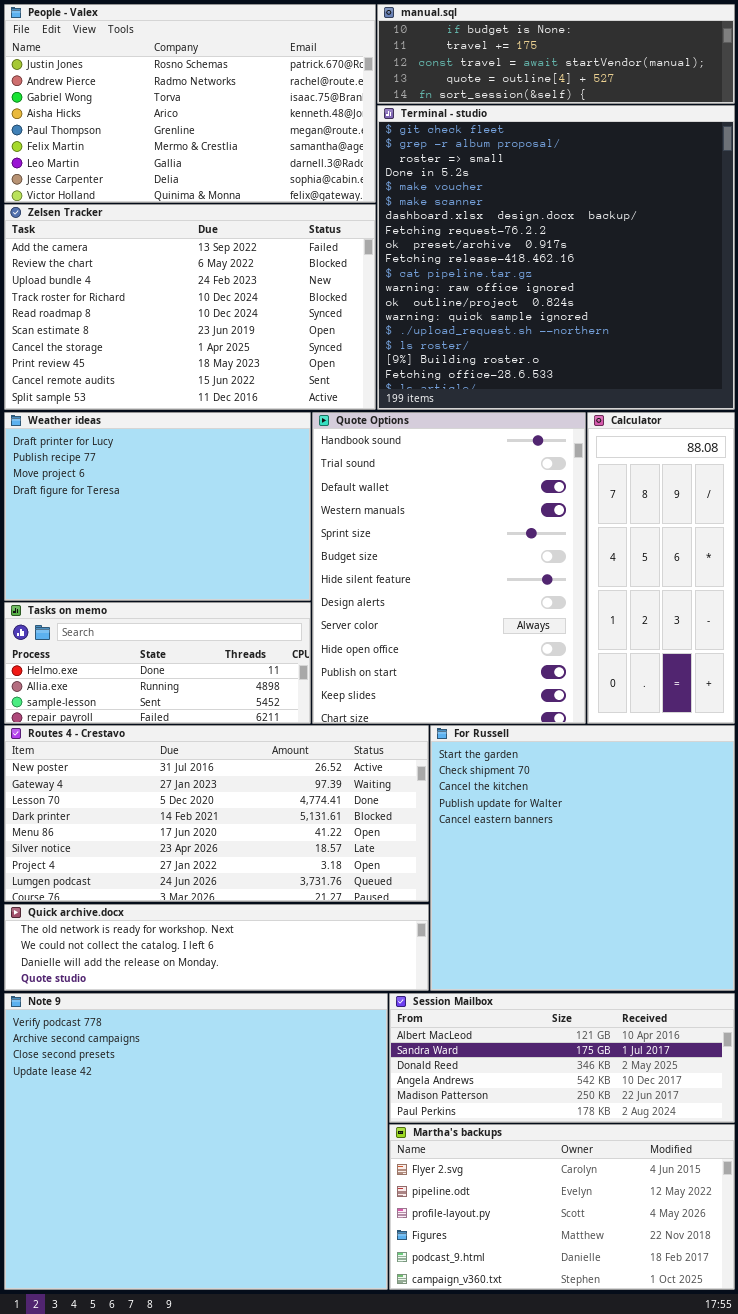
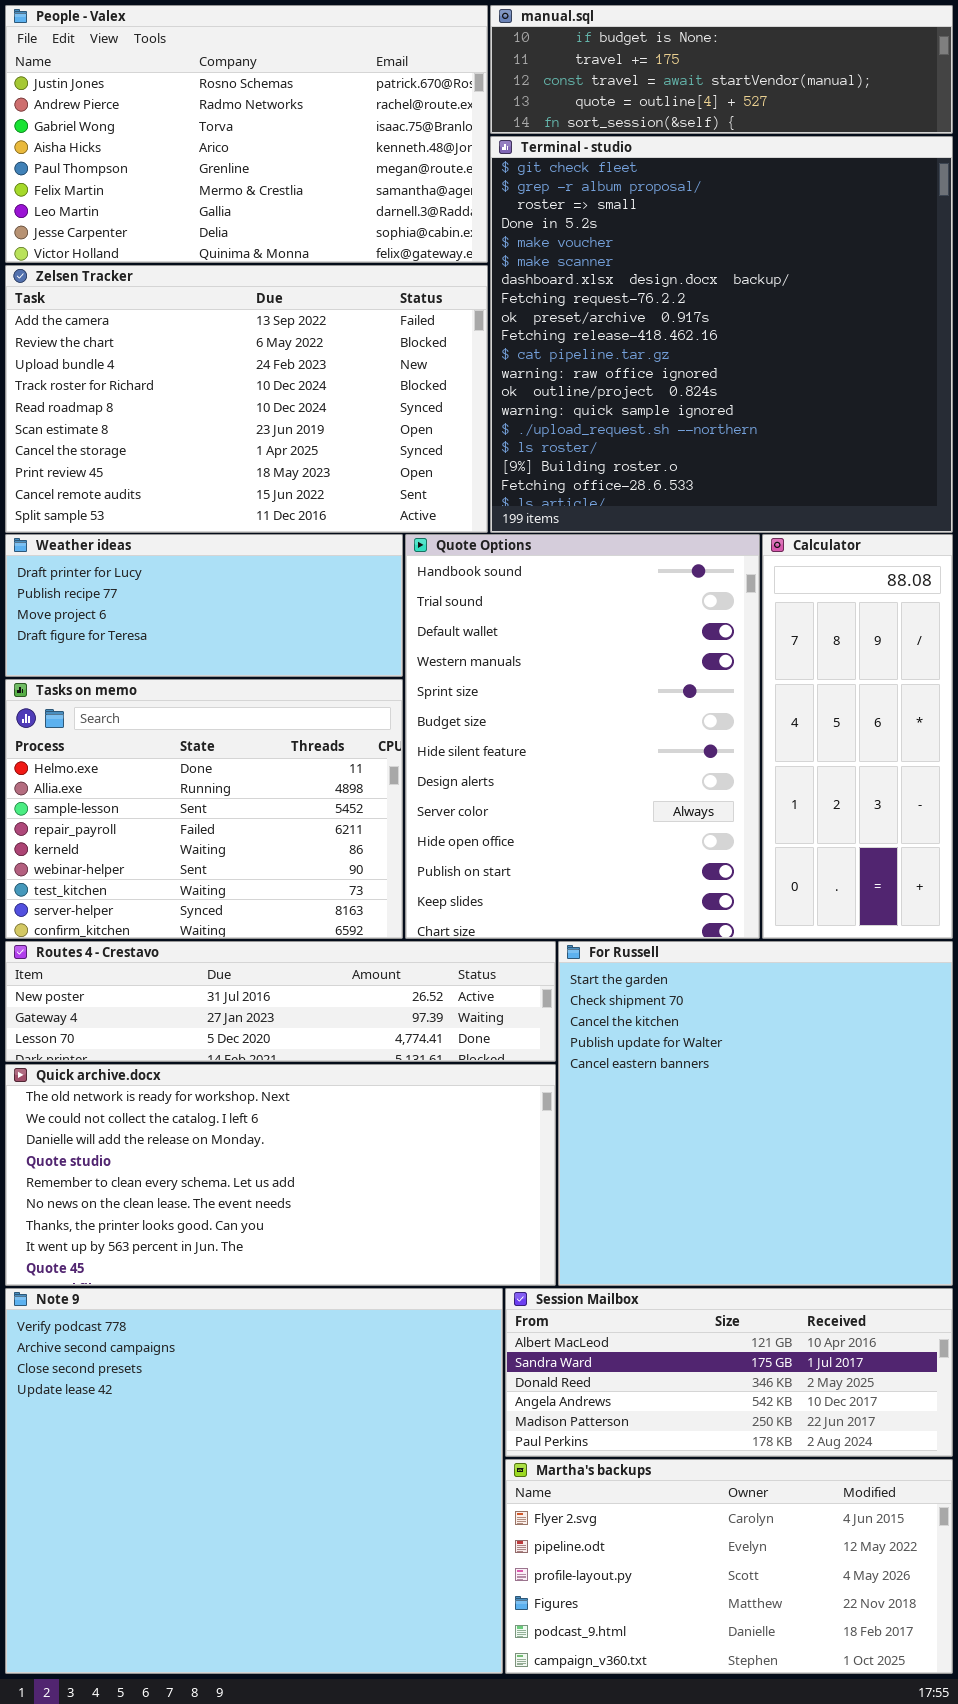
Weather ideas: [4,412,311,601] -> [5,534,403,677], resized
Tasks on memo: [4,602,311,724] -> [5,679,403,939], resized
Routes 4 - Crestavo: [4,725,429,902] -> [5,941,556,1062], resized
Quick archive.docx: [4,904,429,991] -> [5,1064,556,1286], resized

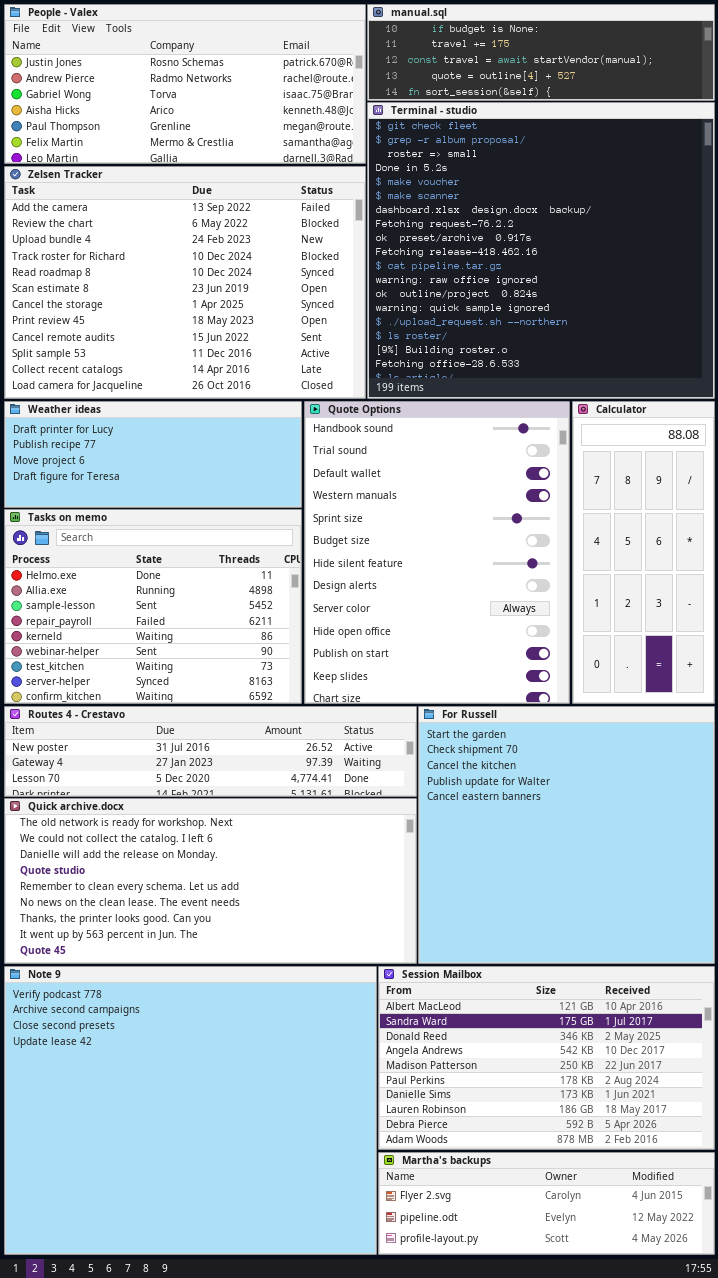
People - Valex: [5,5,488,263] -> [4,4,366,164], resized
Zelsen Tracker: [5,265,488,533] -> [4,166,366,399], resized
Session Mailbox: [505,1288,953,1457] -> [378,966,715,1150], resized
Martha's backups: [505,1459,953,1674] -> [378,1152,715,1255], resized

